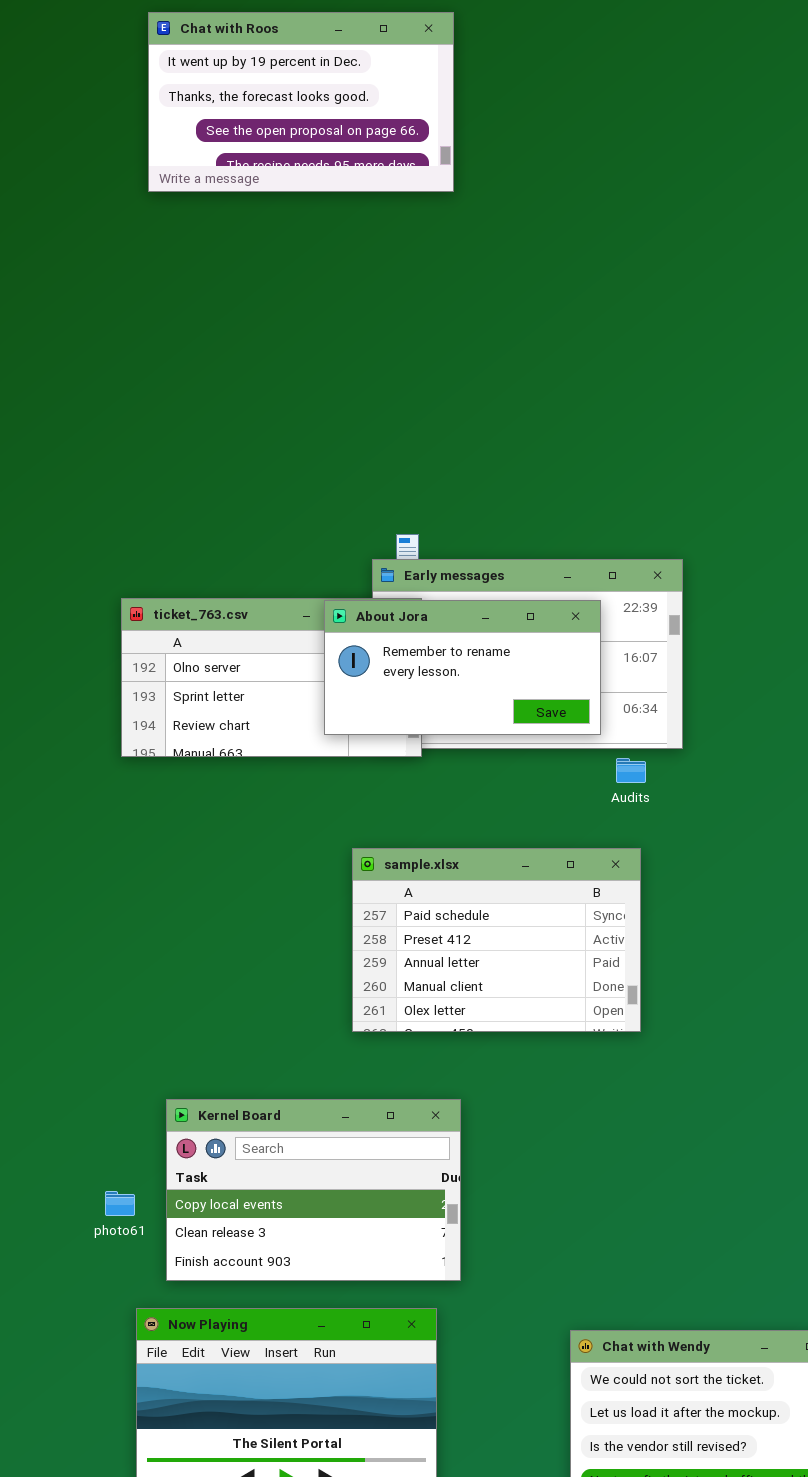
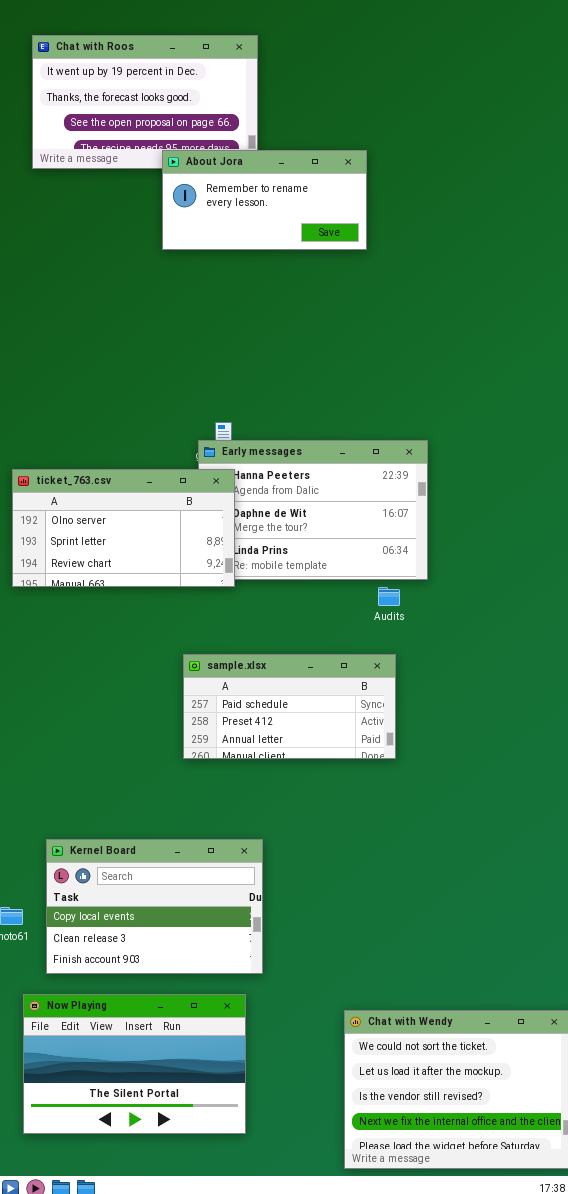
About Jora: [324,600,601,735] -> [162,150,367,250], moved
sample.xlsx: [352,848,641,1032] -> [183,654,396,759], resized

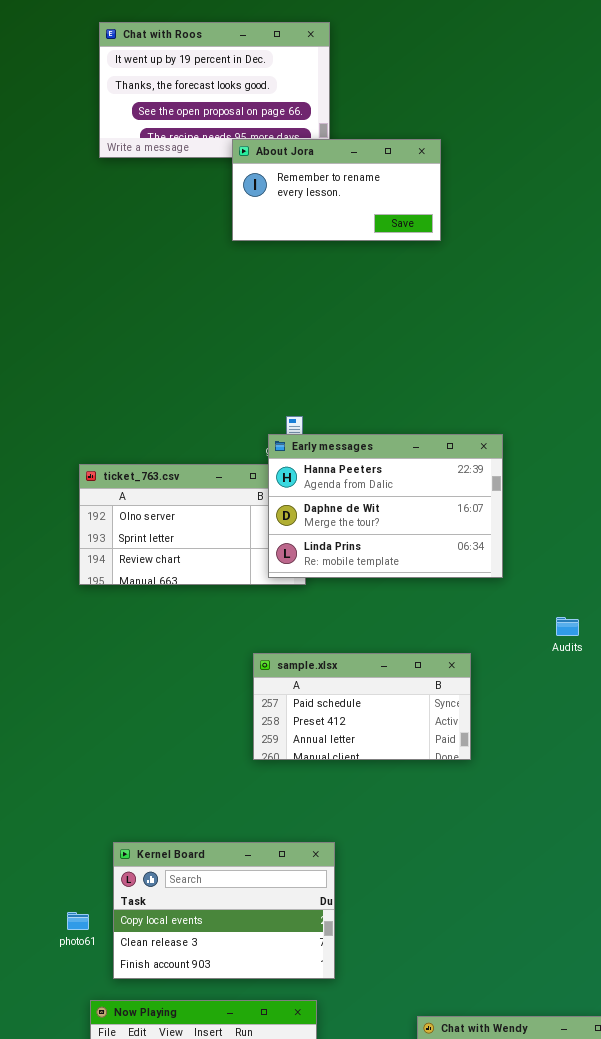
Early messages: [198,440,428,580] -> [268,434,503,578], raised
Audits: [378,587,400,606] -> [556,617,579,636], moved

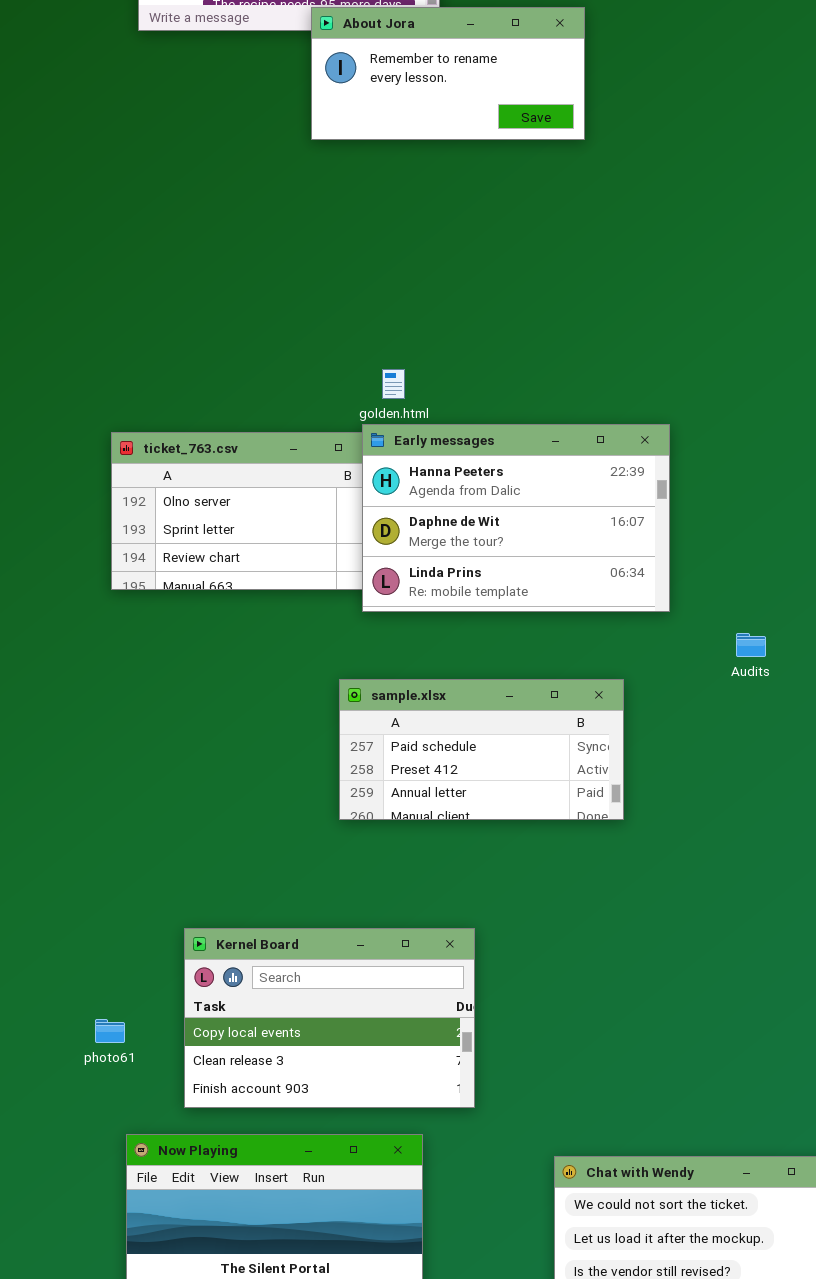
Early messages: [268,434,503,578] -> [362,424,670,612], moved
Kernel Board: [113,842,335,979] -> [184,928,475,1108], moved

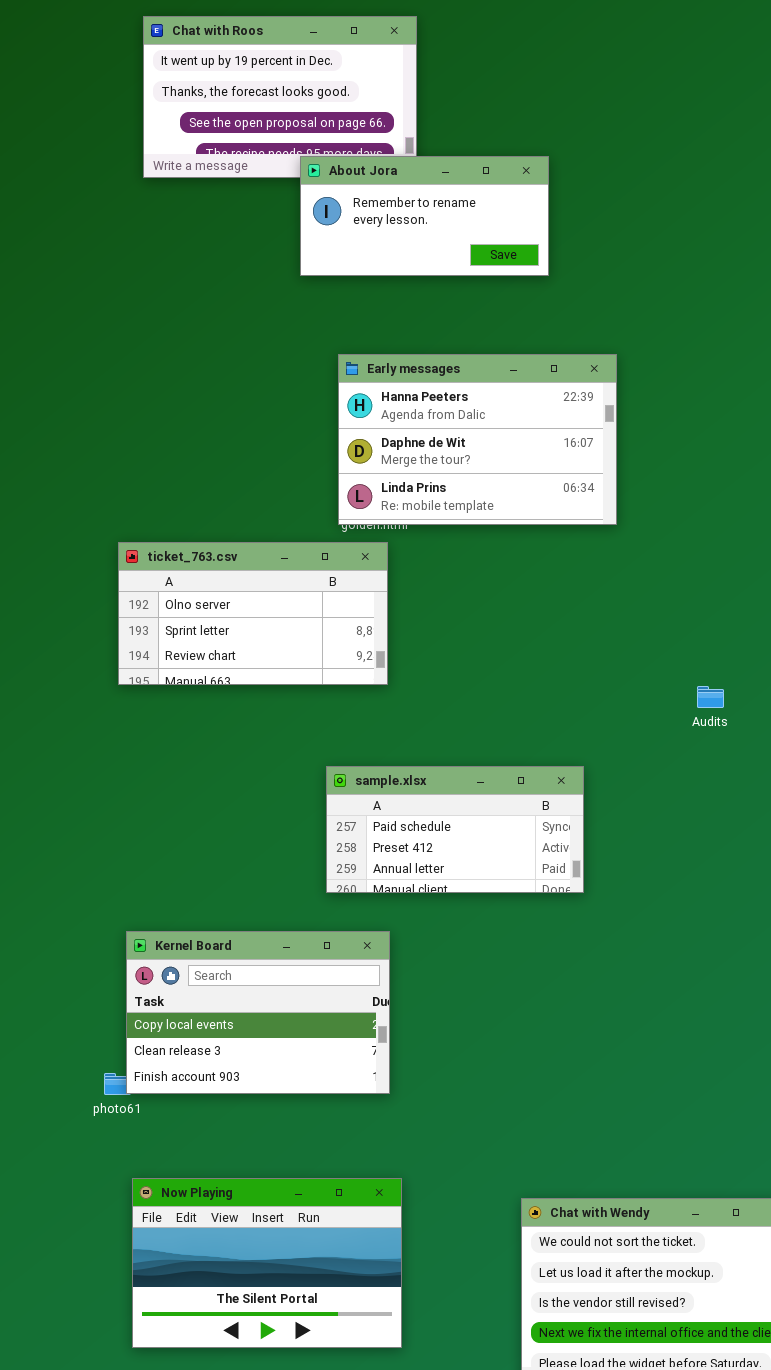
Early messages: [362,424,670,612] -> [338,354,617,525], moved
Audits: [736,633,766,657] -> [697,686,724,708], moved
Kernel Board: [184,928,475,1108] -> [126,931,390,1094], moved

